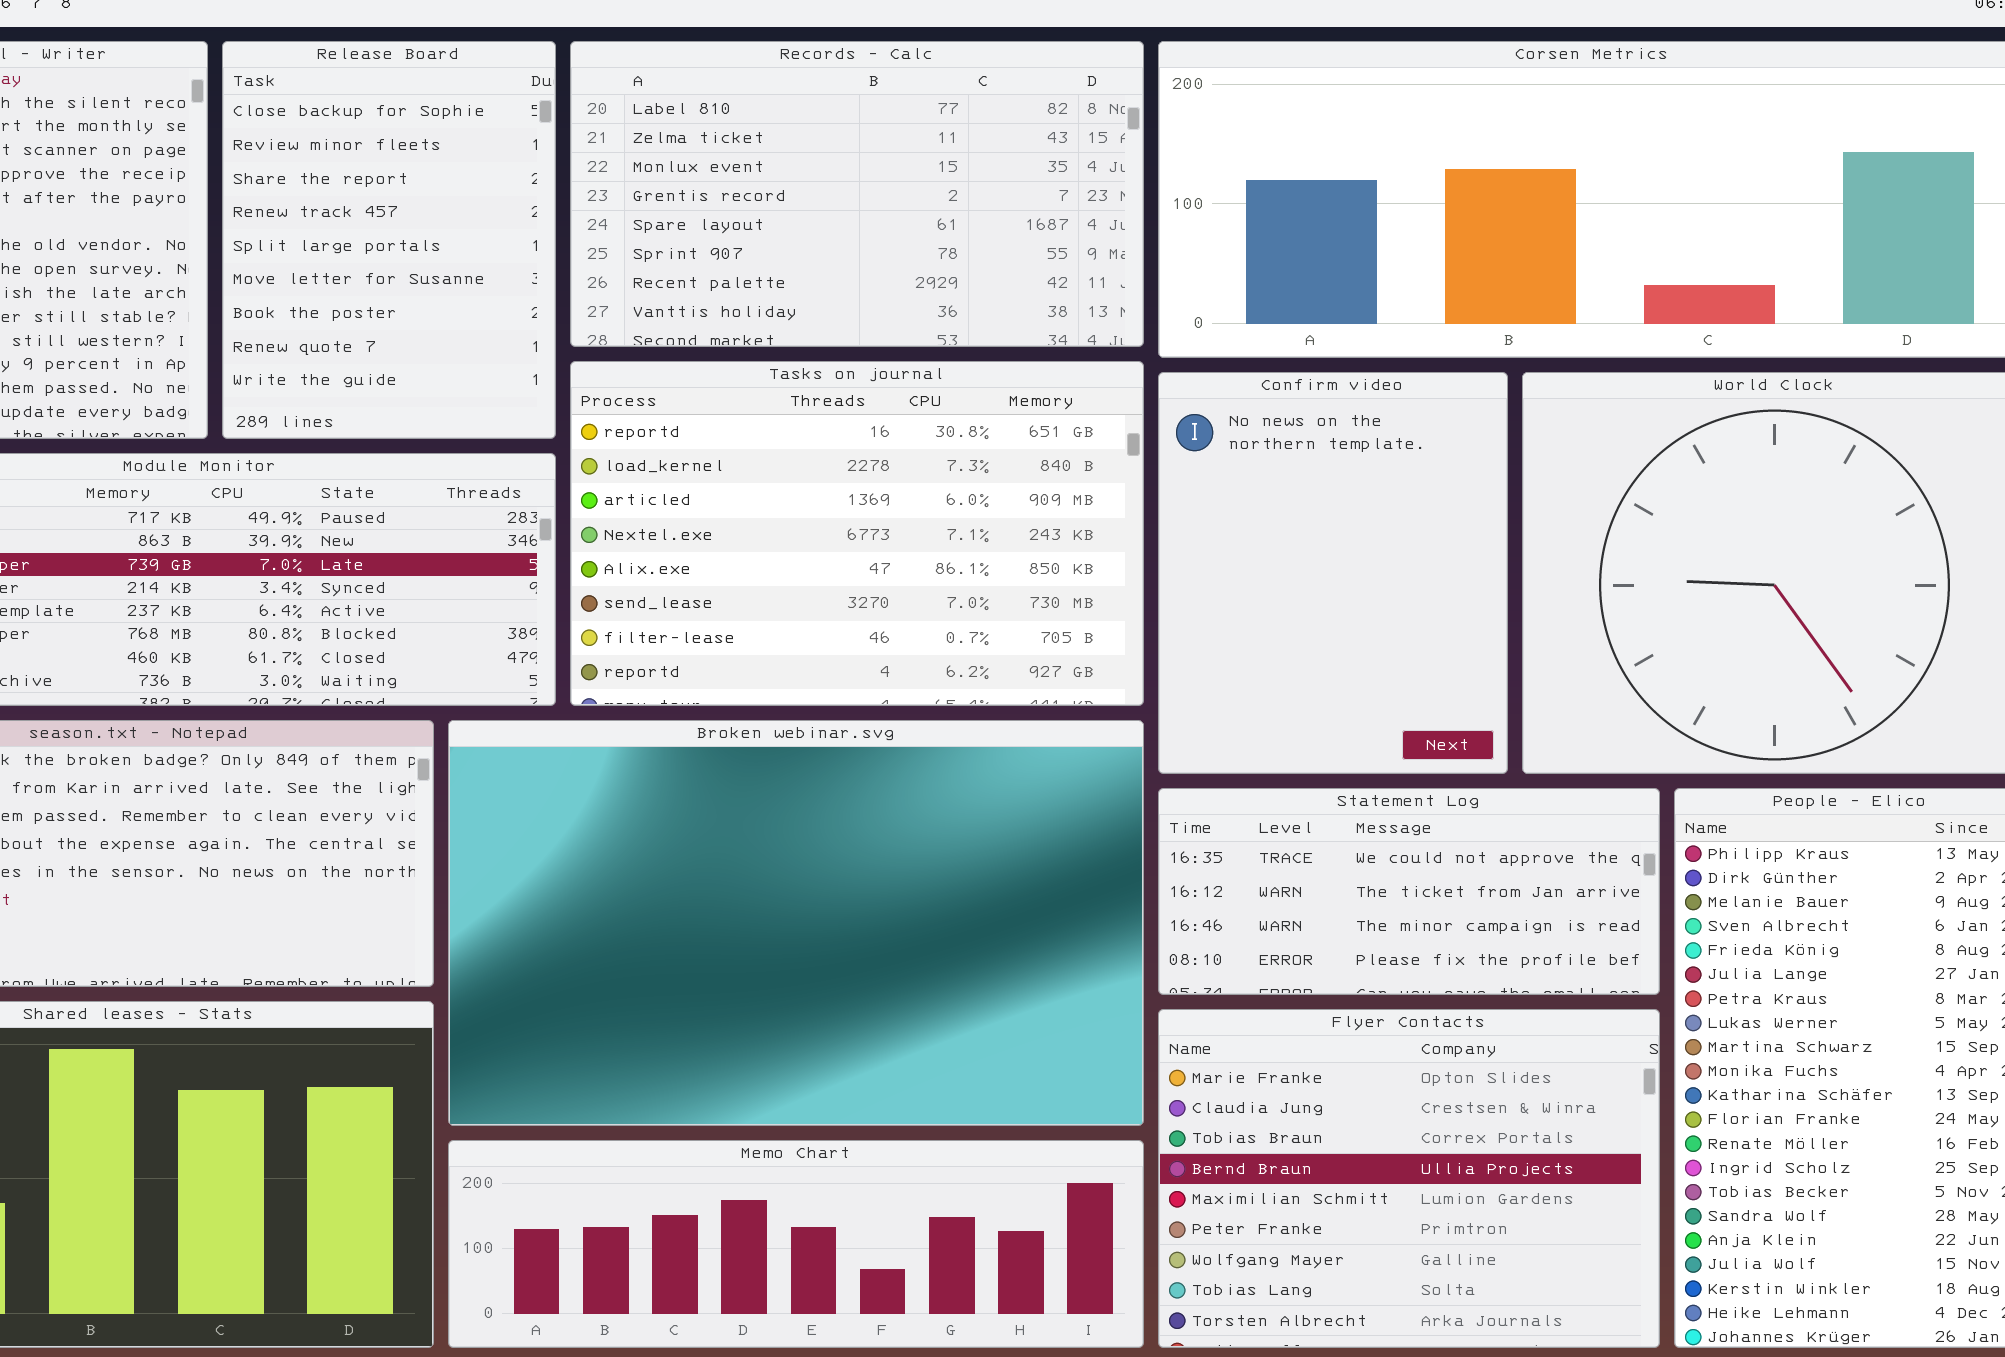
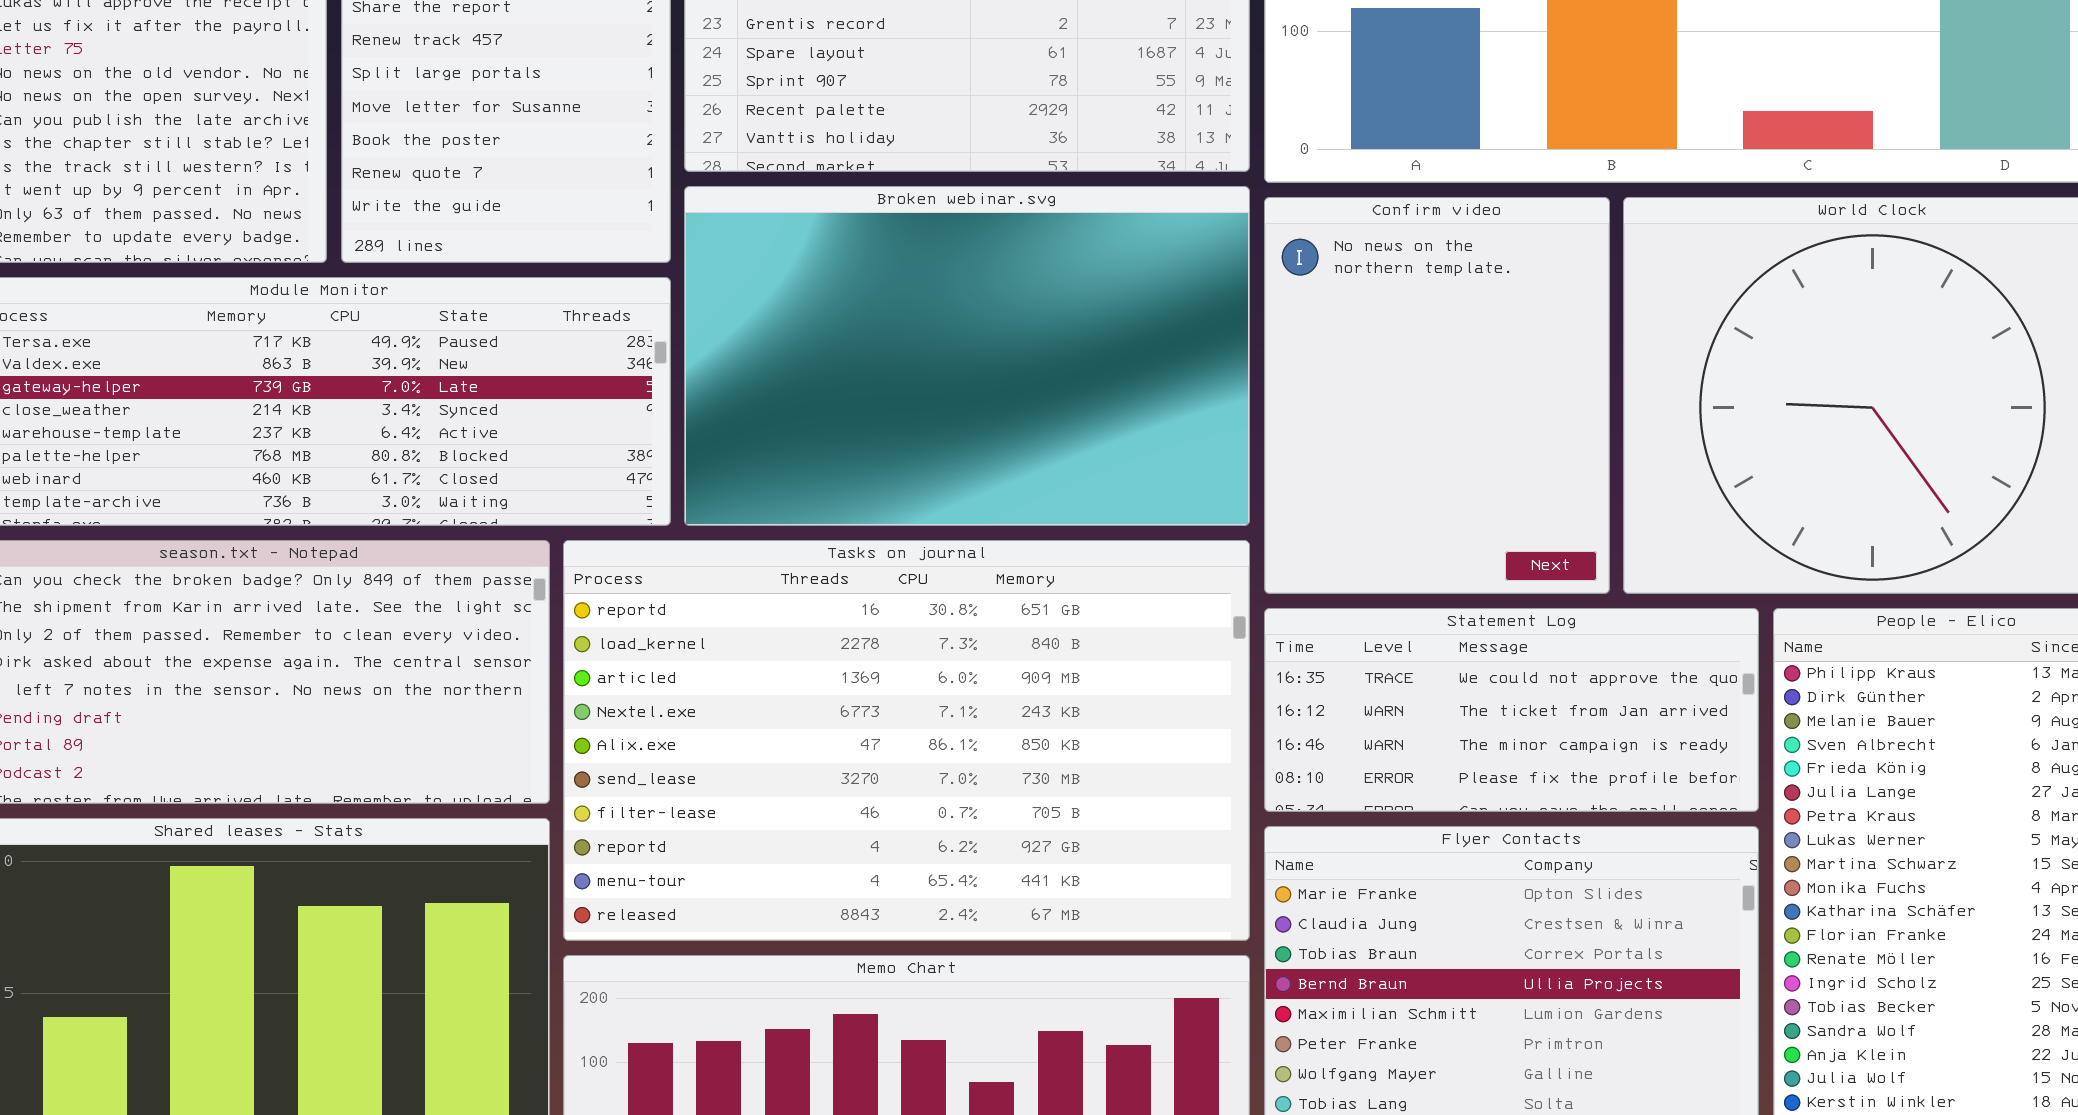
Tasks on journal: [570,361,1144,706] -> [563,540,1250,941], moved, resized
Broken webinar.svg: [448,720,1144,1126] -> [684,186,1250,526], moved, resized

